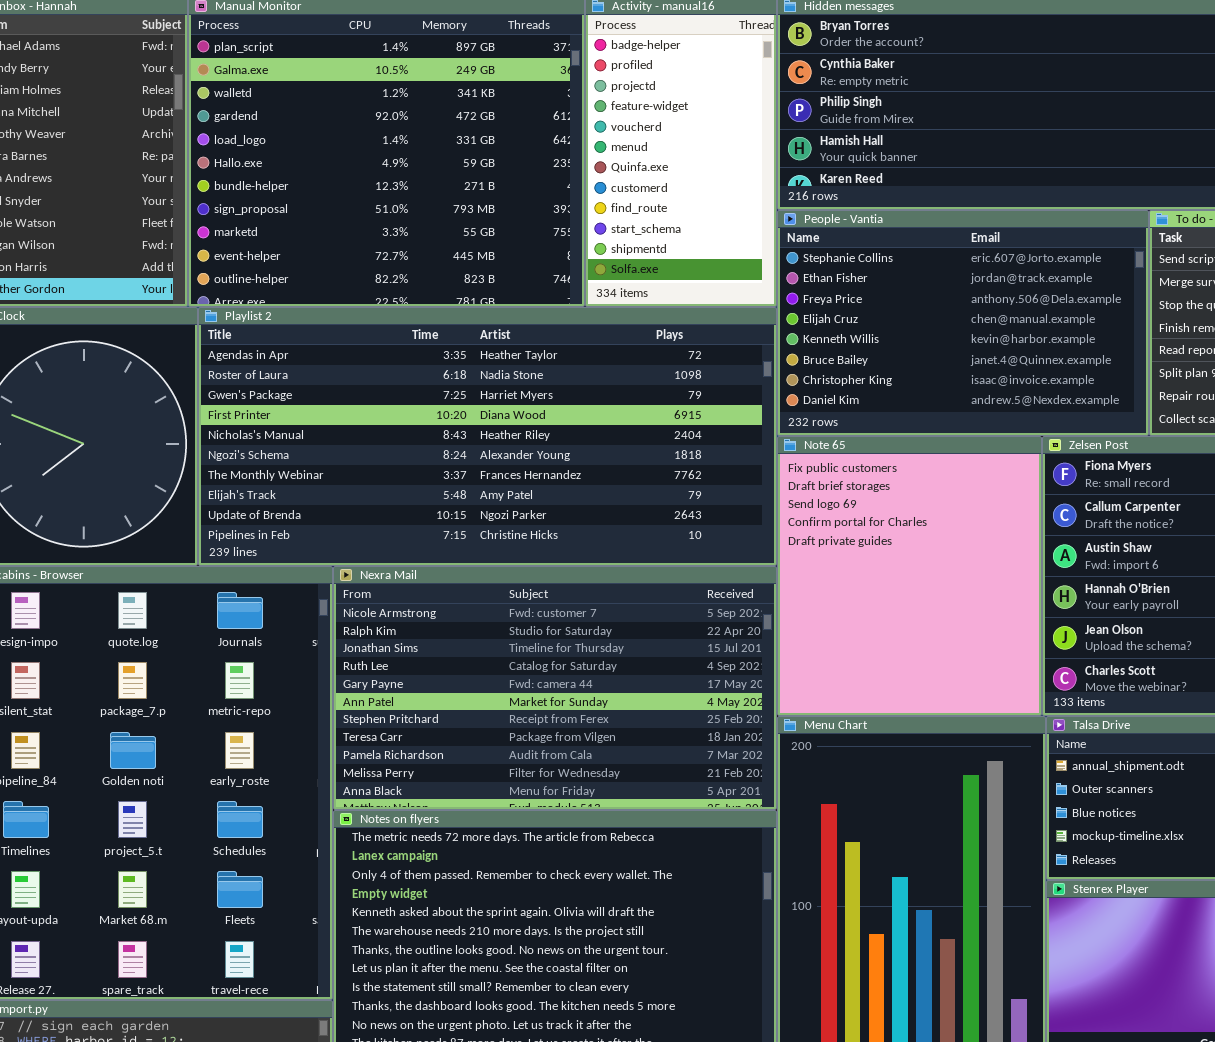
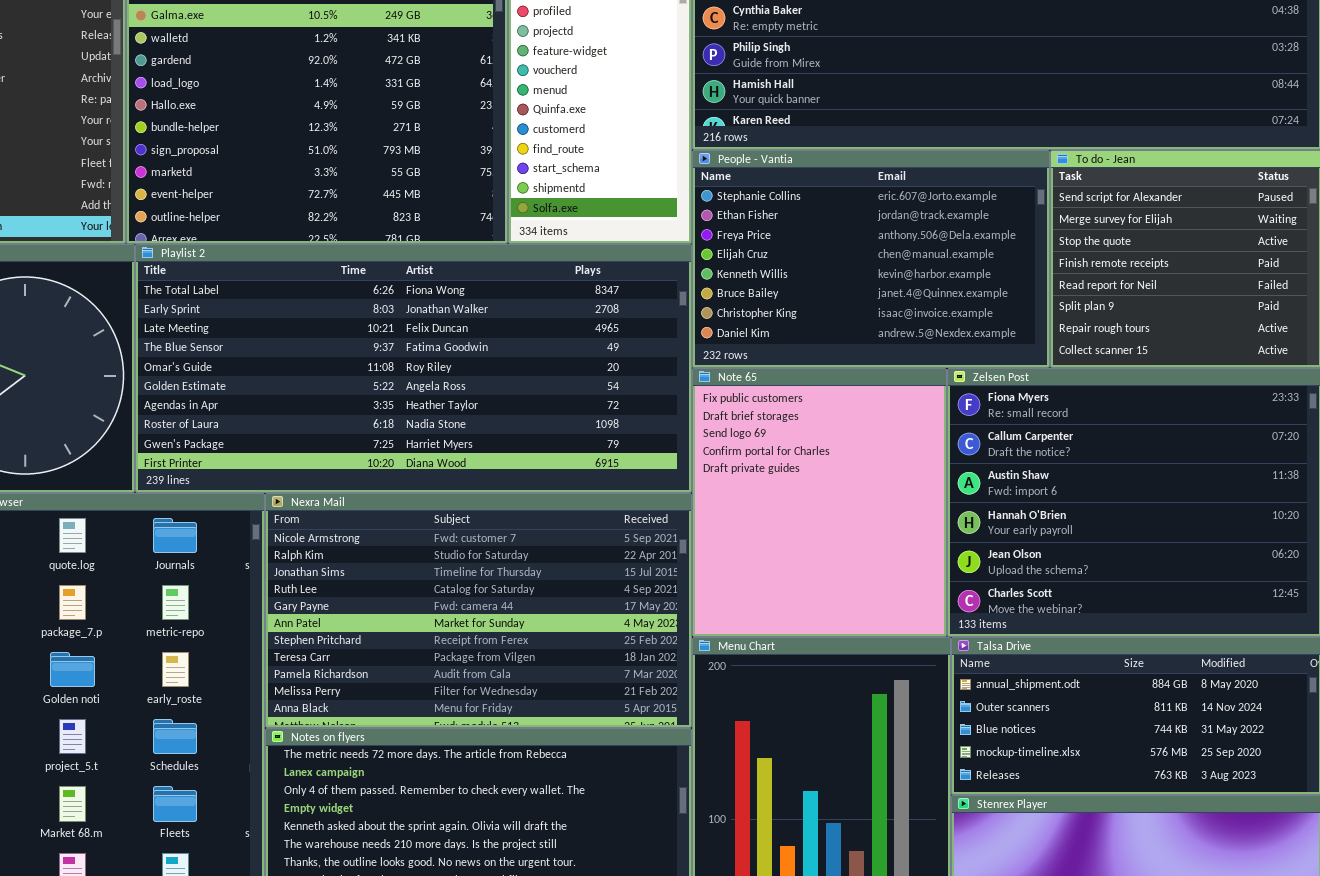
Playlist 2: [198,307,777,566] -> [135,244,692,493], scrolled up 6 rows

